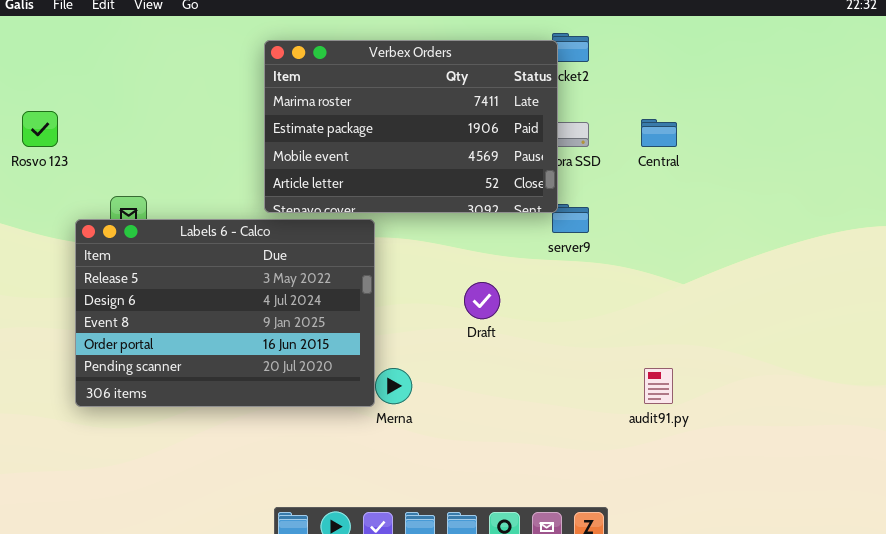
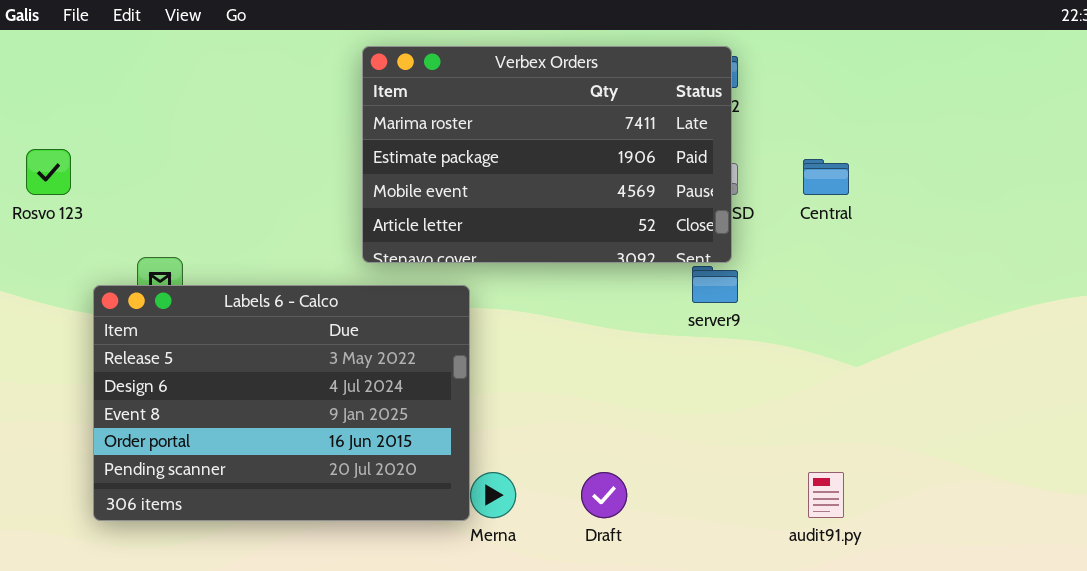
Verbex Orders: [264,40,558,213] -> [362,46,732,263], moved
Draft: [464,282,500,319] -> [581,472,627,518], moved

